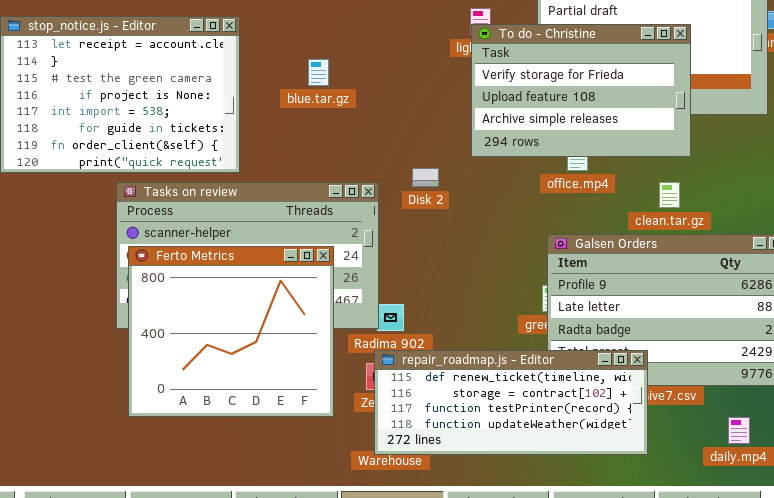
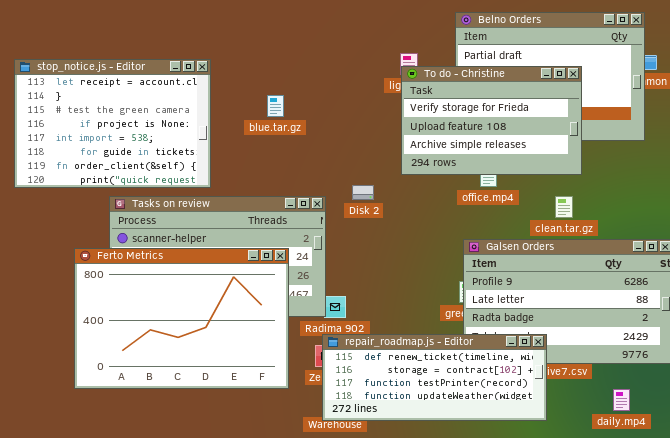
Ferto Metrics: [128,246,334,417] -> [74,248,289,389], resized

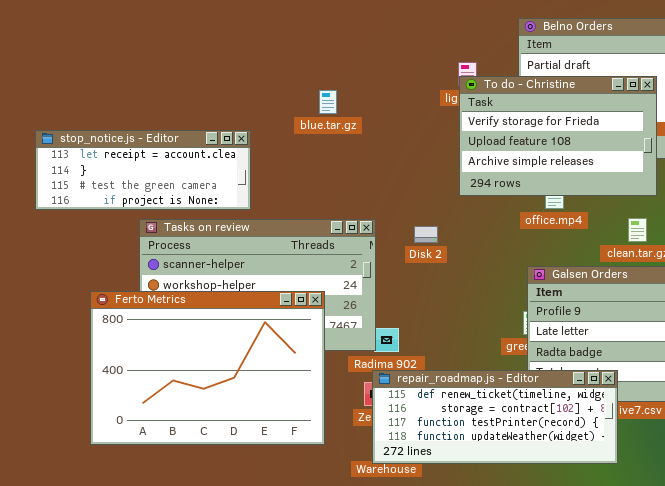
stop_notice.js - Editor: [14,59,211,188] -> [35,130,251,210], resized
blue.tar.gz: [267,95,284,117] -> [319,90,337,114], moved
Disk 2: [352,185,374,200] -> [414,226,438,243], moved
Ferto Metrics: [74,248,289,389] -> [90,291,325,445], moved

